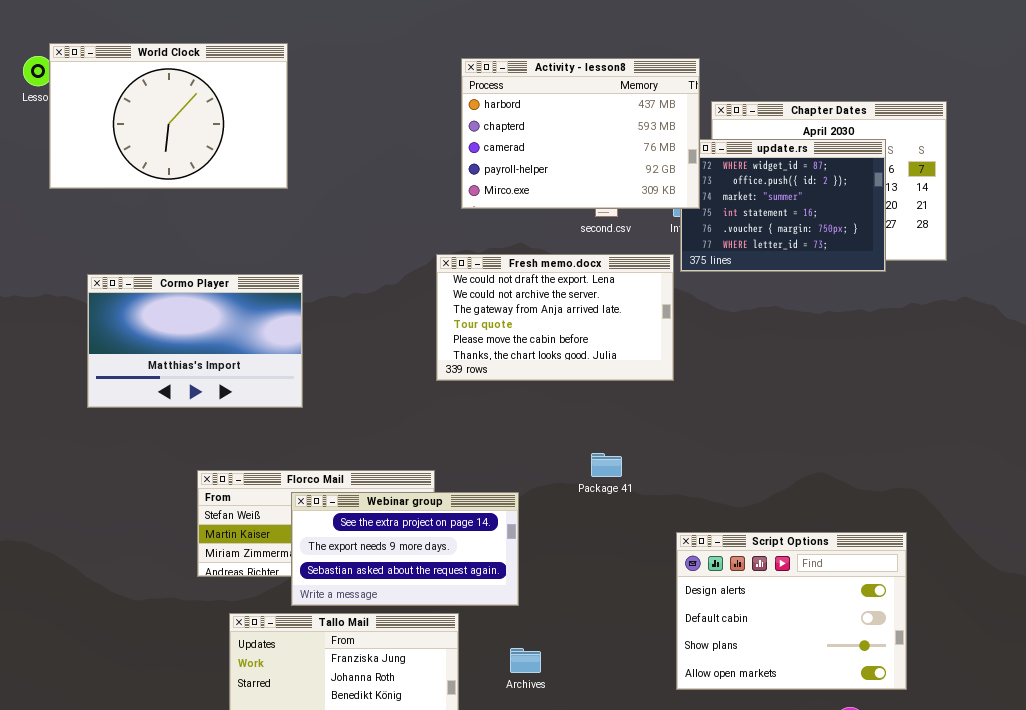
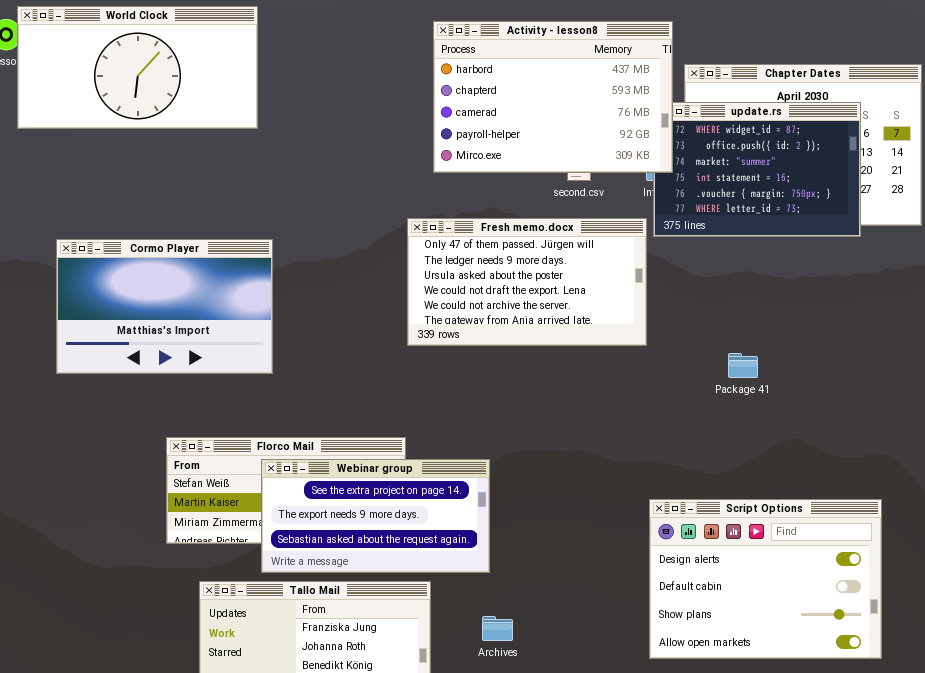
World Clock: [49,43,288,189] -> [17,6,258,129], resized
Fresh memo.docx: [436,254,674,381] -> [407,218,647,346], scrolled up 3 rows
Package 41: [591,453,622,477] -> [728,353,758,378], moved

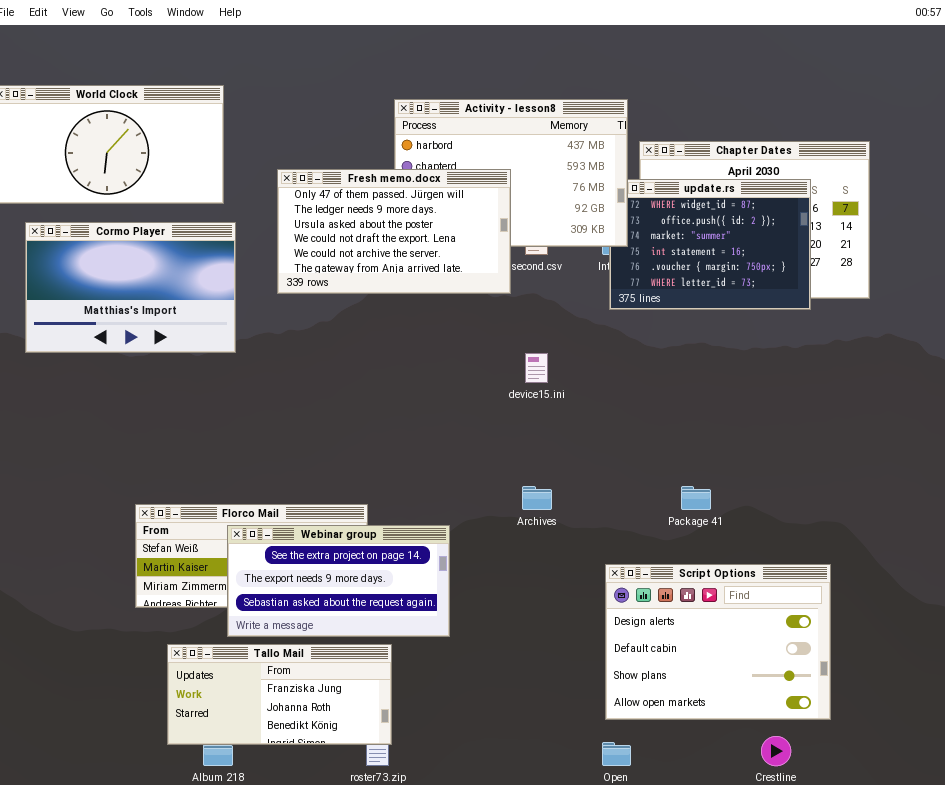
Fresh memo.docx: [407,218,647,346] -> [277,169,511,294], moved
Cormo Player: [56,239,273,374] -> [25,222,236,353], moved
Package 41: [728,353,758,378] -> [681,486,711,510], moved
Archives: [482,616,513,641] -> [522,486,552,510], moved

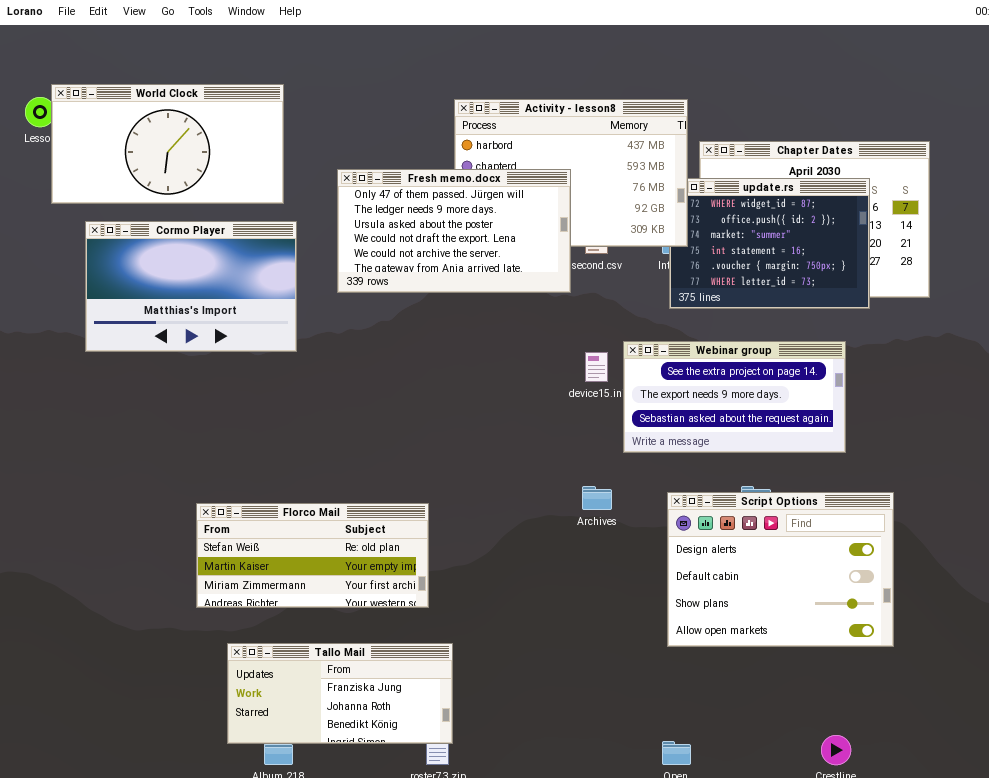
Webinar group: [227,525,450,637] -> [623,341,846,453], moved
Script Options: [605,564,831,720] -> [667,492,894,647], moved

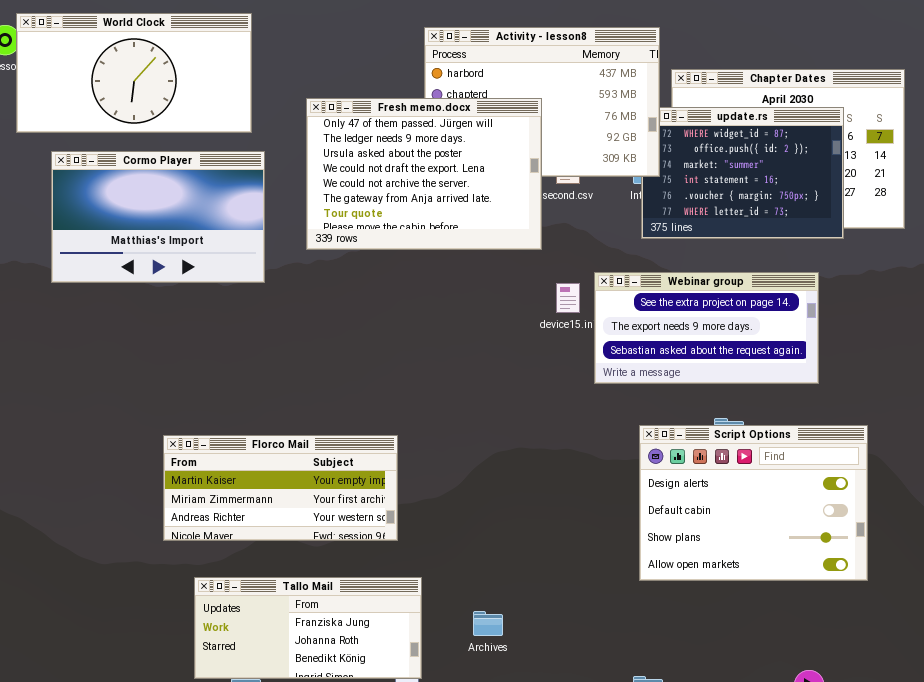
Fresh memo.docx: [337,169,571,293] -> [306,98,542,250], resized
Archives: [582,486,612,510] -> [473,611,503,636], moved
Florco Mail: [196,503,429,608] -> [163,435,398,541], scrolled down 1 row

